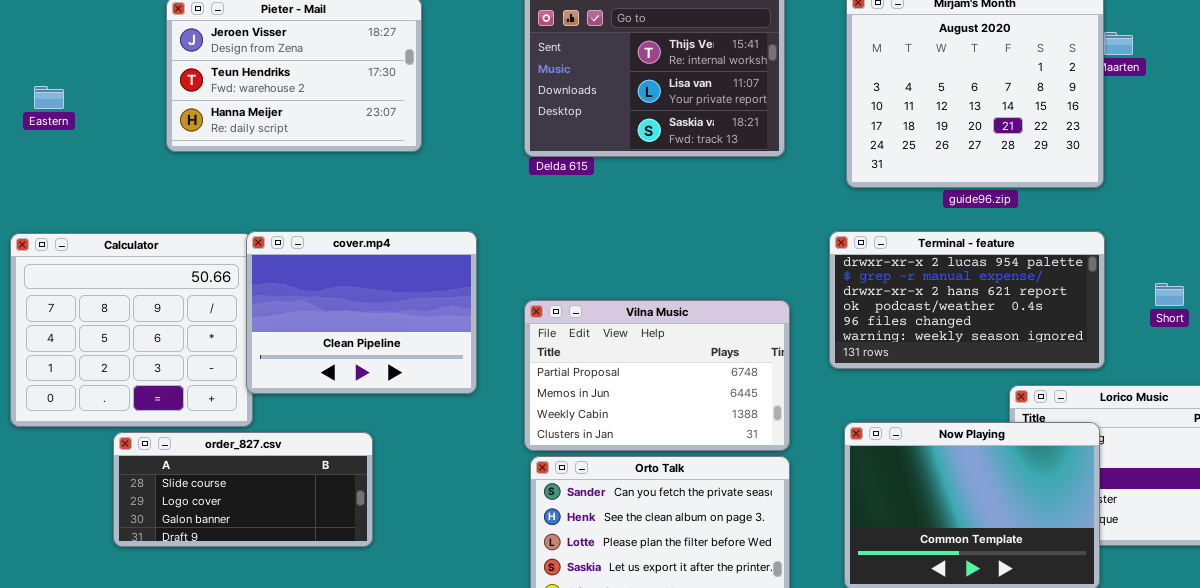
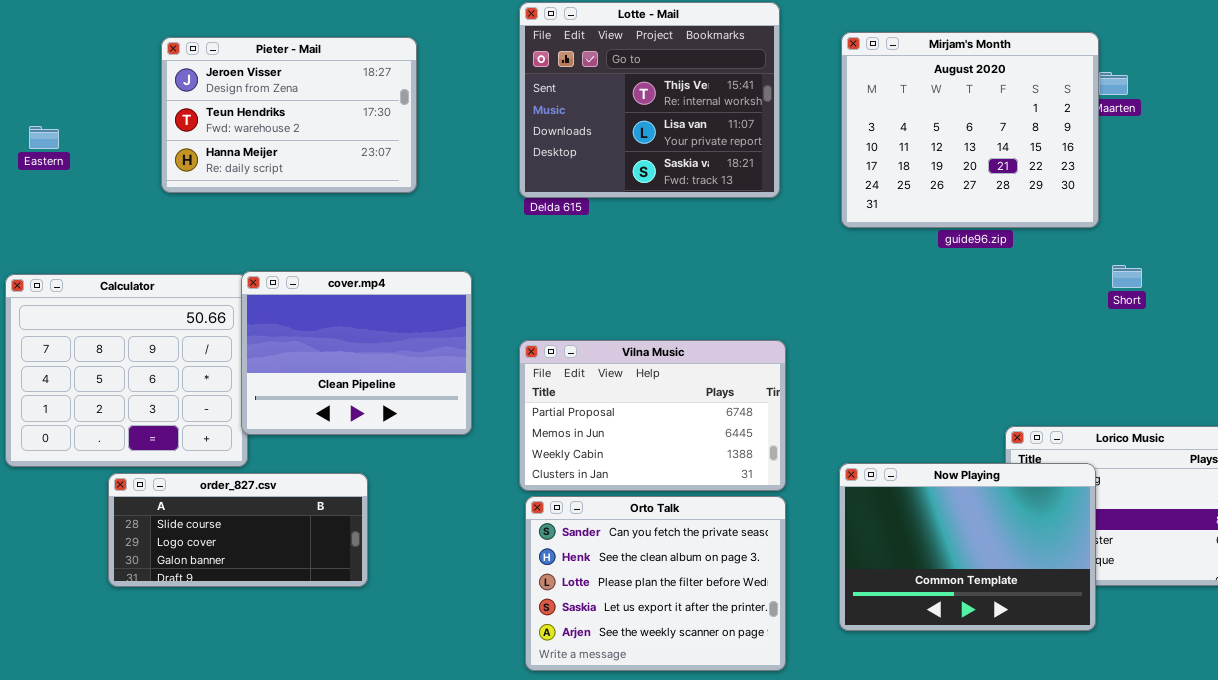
Terminal - feature: [829,231,1105,369] -> none, closed
Short: [1155,283,1184,306] -> [1112,265,1142,288], moved

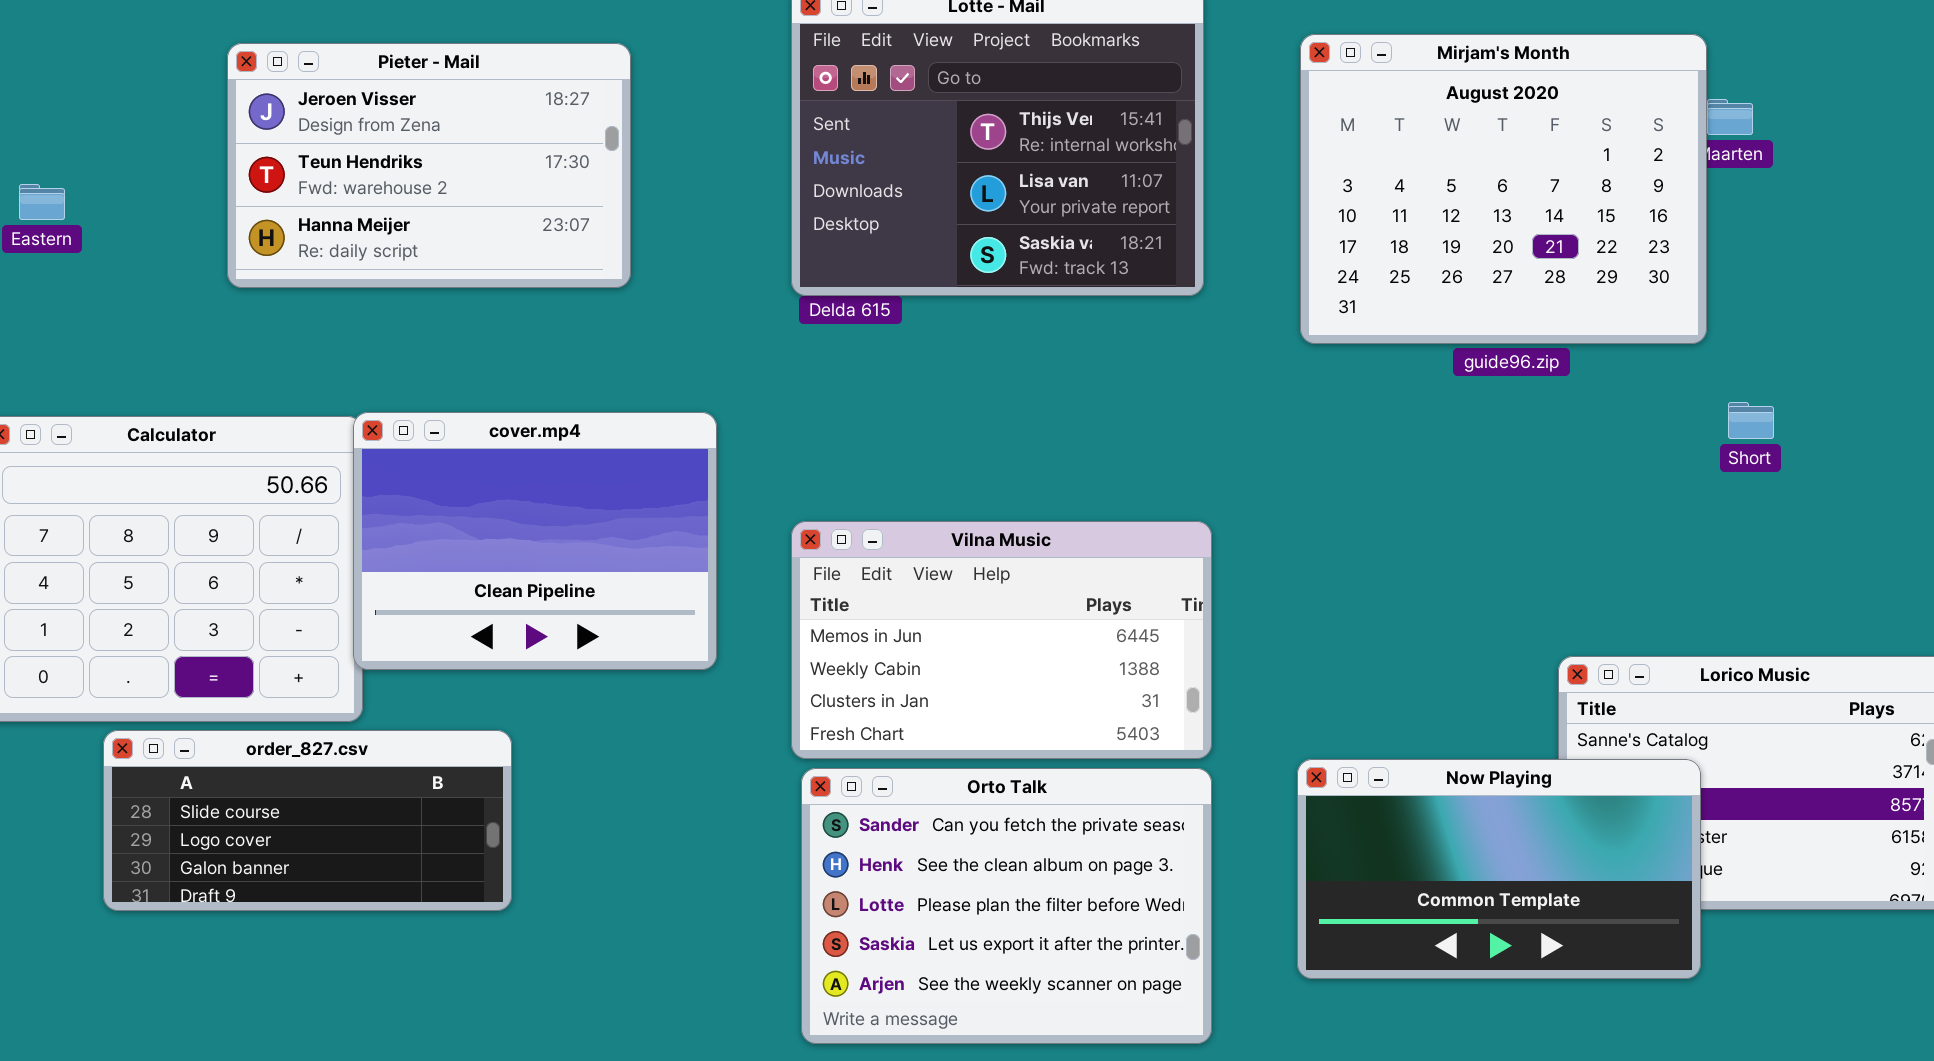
Vilna Music: [519,340,786,491] -> [791,521,1212,759], scrolled down 1 row
Now Playing: [839,463,1096,631] -> [1297,759,1701,979], resized
order_827.csv: [108,473,368,587] -> [103,730,512,911], moved

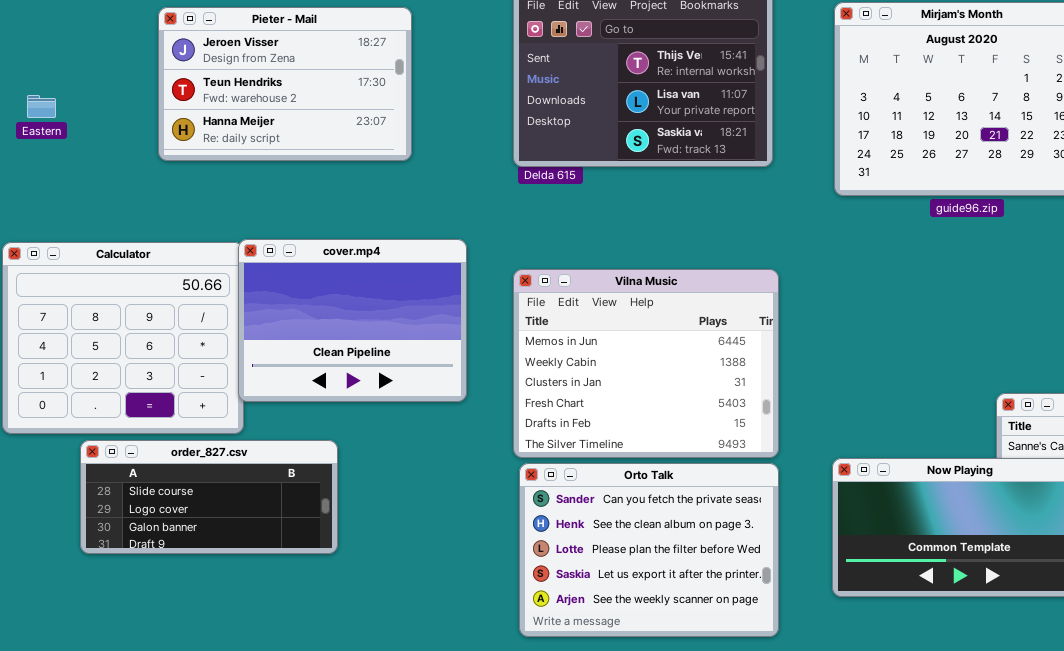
Vilna Music: [791,521,1212,759] -> [513,269,779,458], resized

